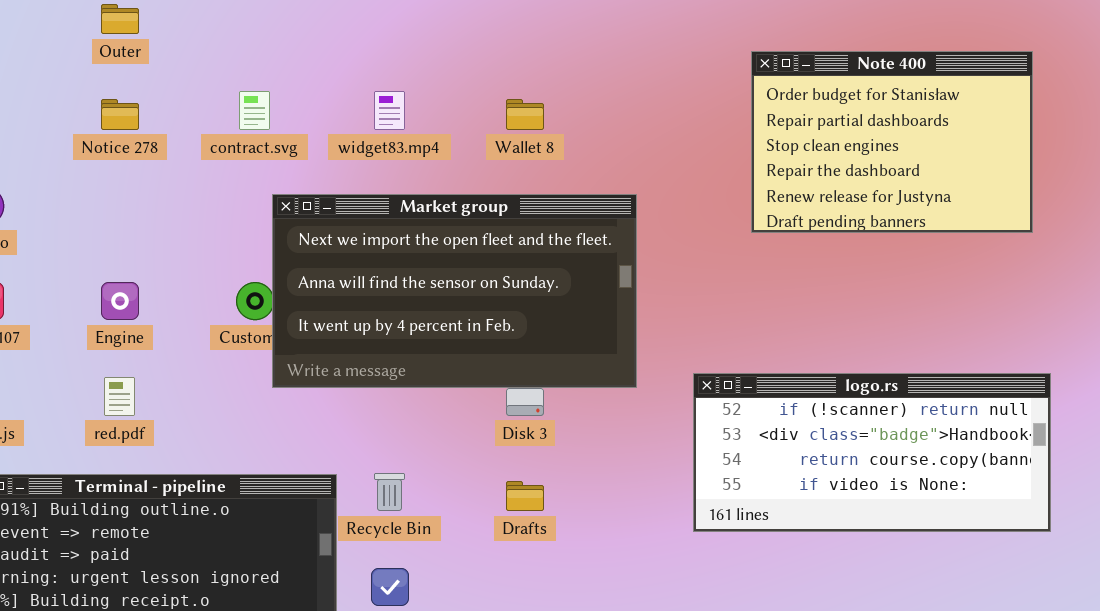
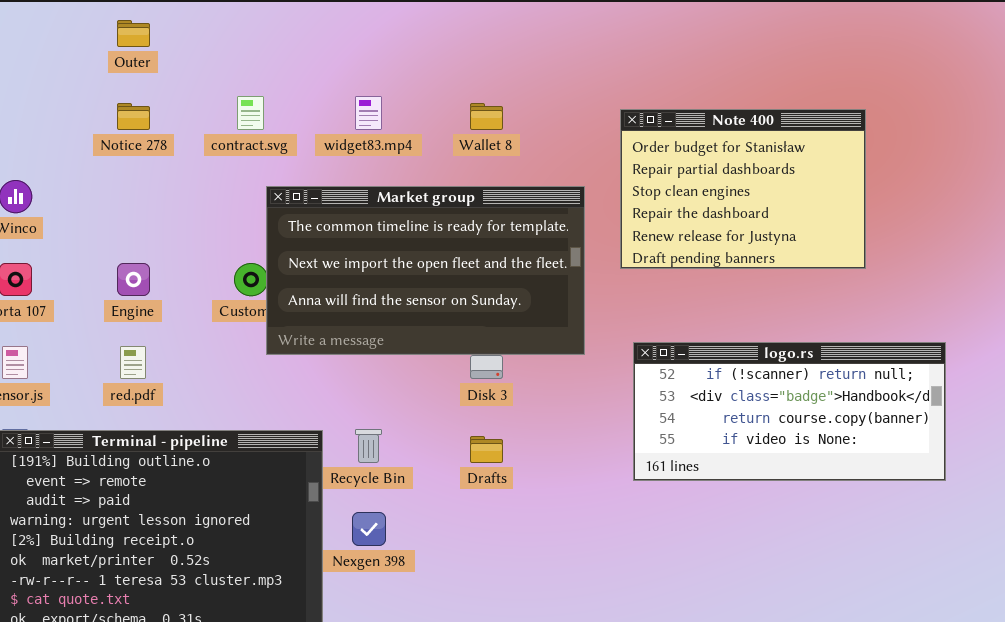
Note 400: [751,51,1033,233] -> [620,109,866,269], moved
Market group: [272,194,637,388] -> [266,186,585,355], scrolled up 1 row

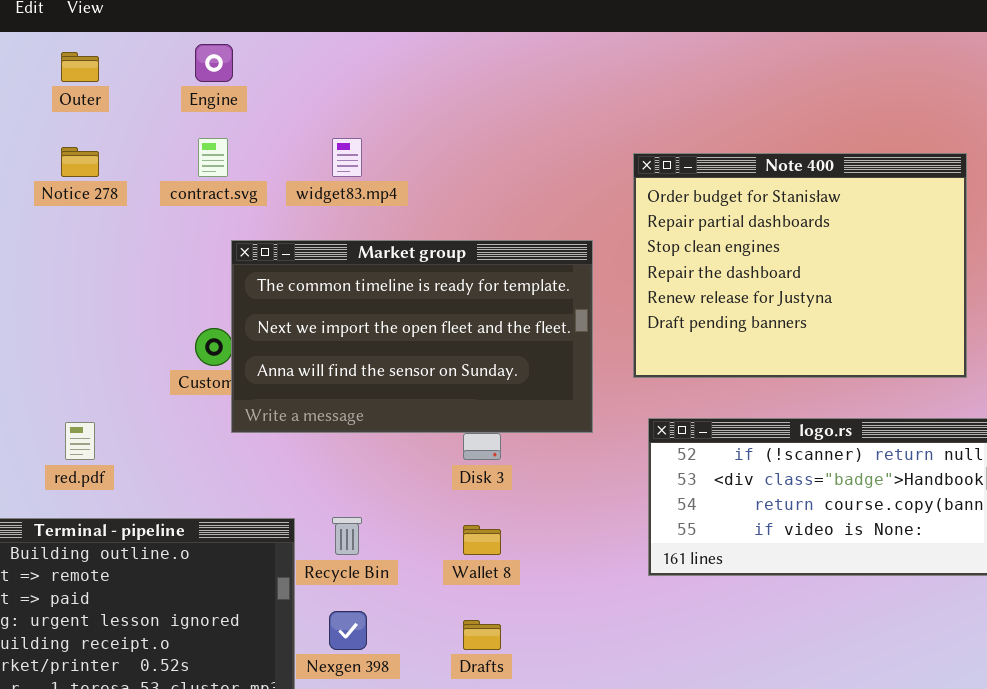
Wallet 8: [470,103,503,130] -> [463,525,501,555], moved
Note 400: [620,109,866,269] -> [633,153,967,378], resized
Engine: [117,263,150,296] -> [195,44,233,82], moved
Drafts: [470,436,503,463] -> [463,620,501,650], moved

